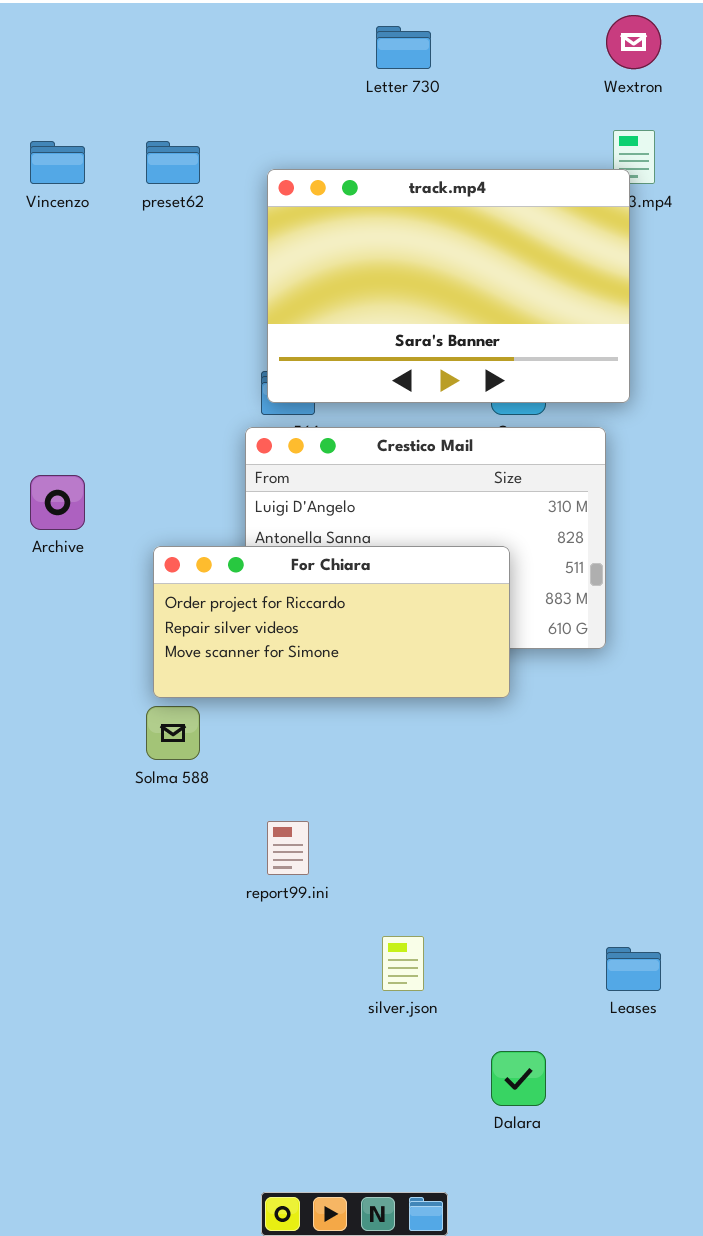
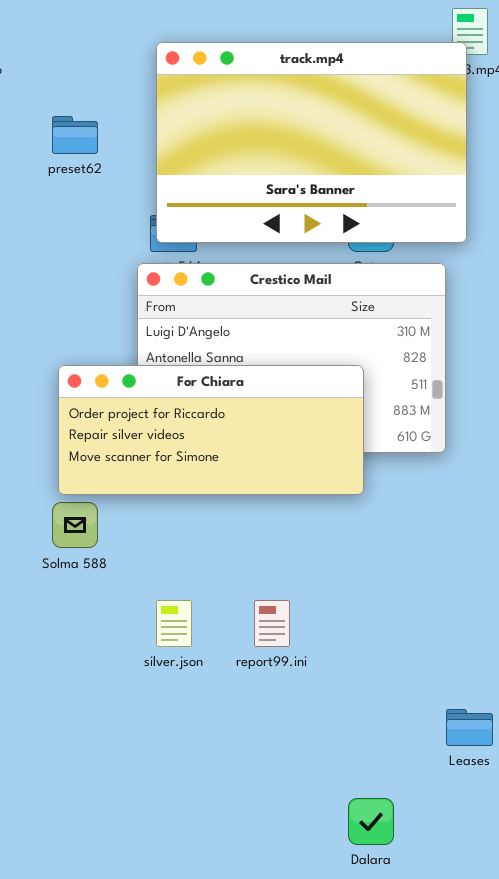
preset62: [146,141,200,184] -> [52,116,98,154], moved
report99.ini: [267,821,309,875] -> [254,600,290,647], moved
silver.json: [382,936,424,991] -> [156,600,192,647], moved

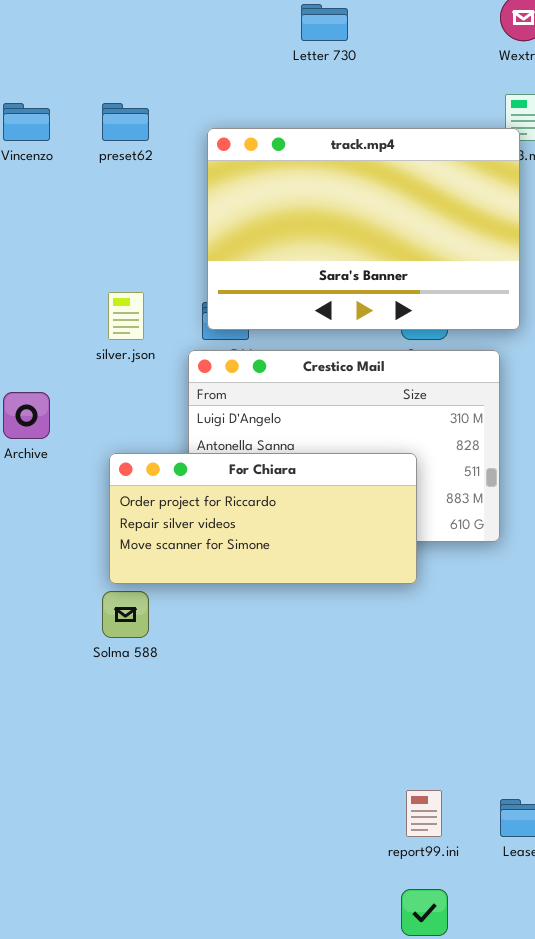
preset62: [52,116,98,154] -> [102,103,149,141], moved
silver.json: [156,600,192,647] -> [108,292,144,340], moved
report99.ini: [254,600,290,647] -> [406,790,442,837], moved

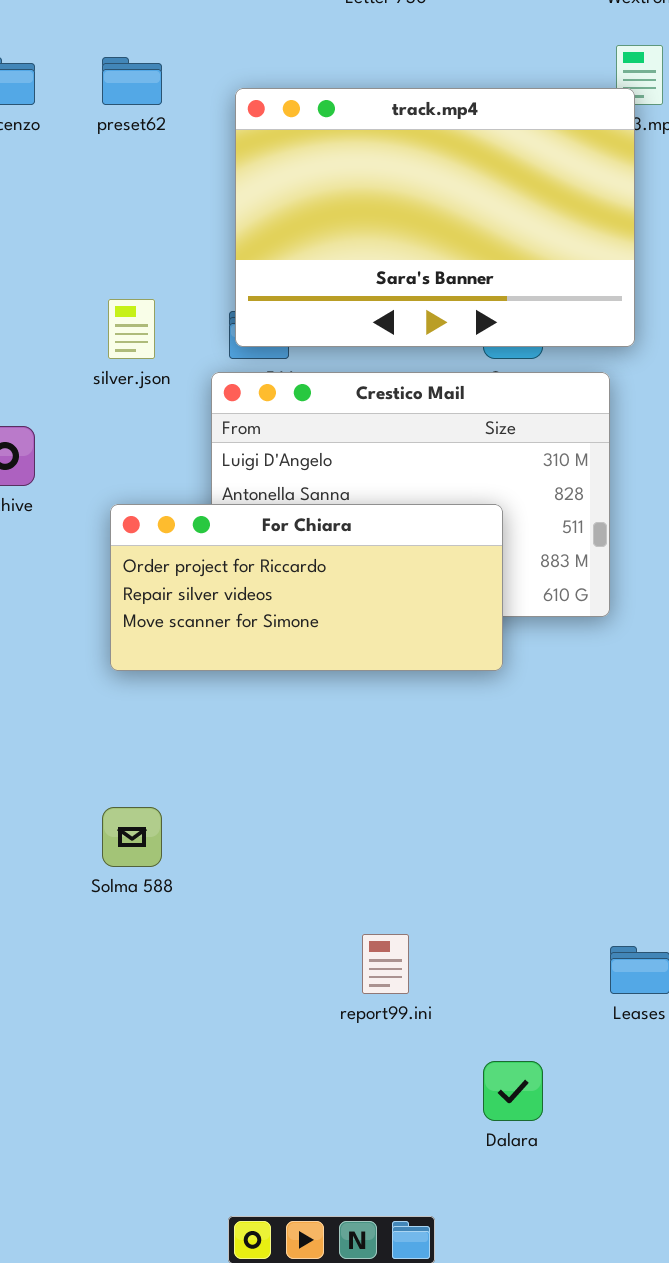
Solma 588: [102,591,149,638] -> [102,807,162,867], moved
report99.ini: [406,790,442,837] -> [362,934,409,994], moved

